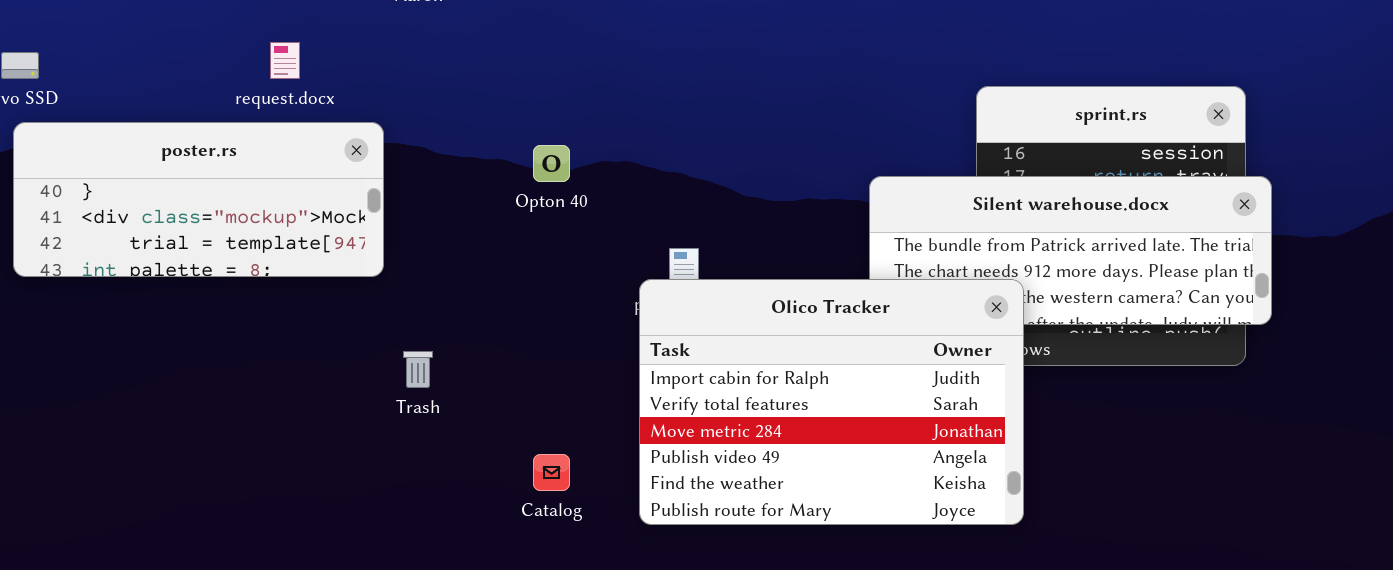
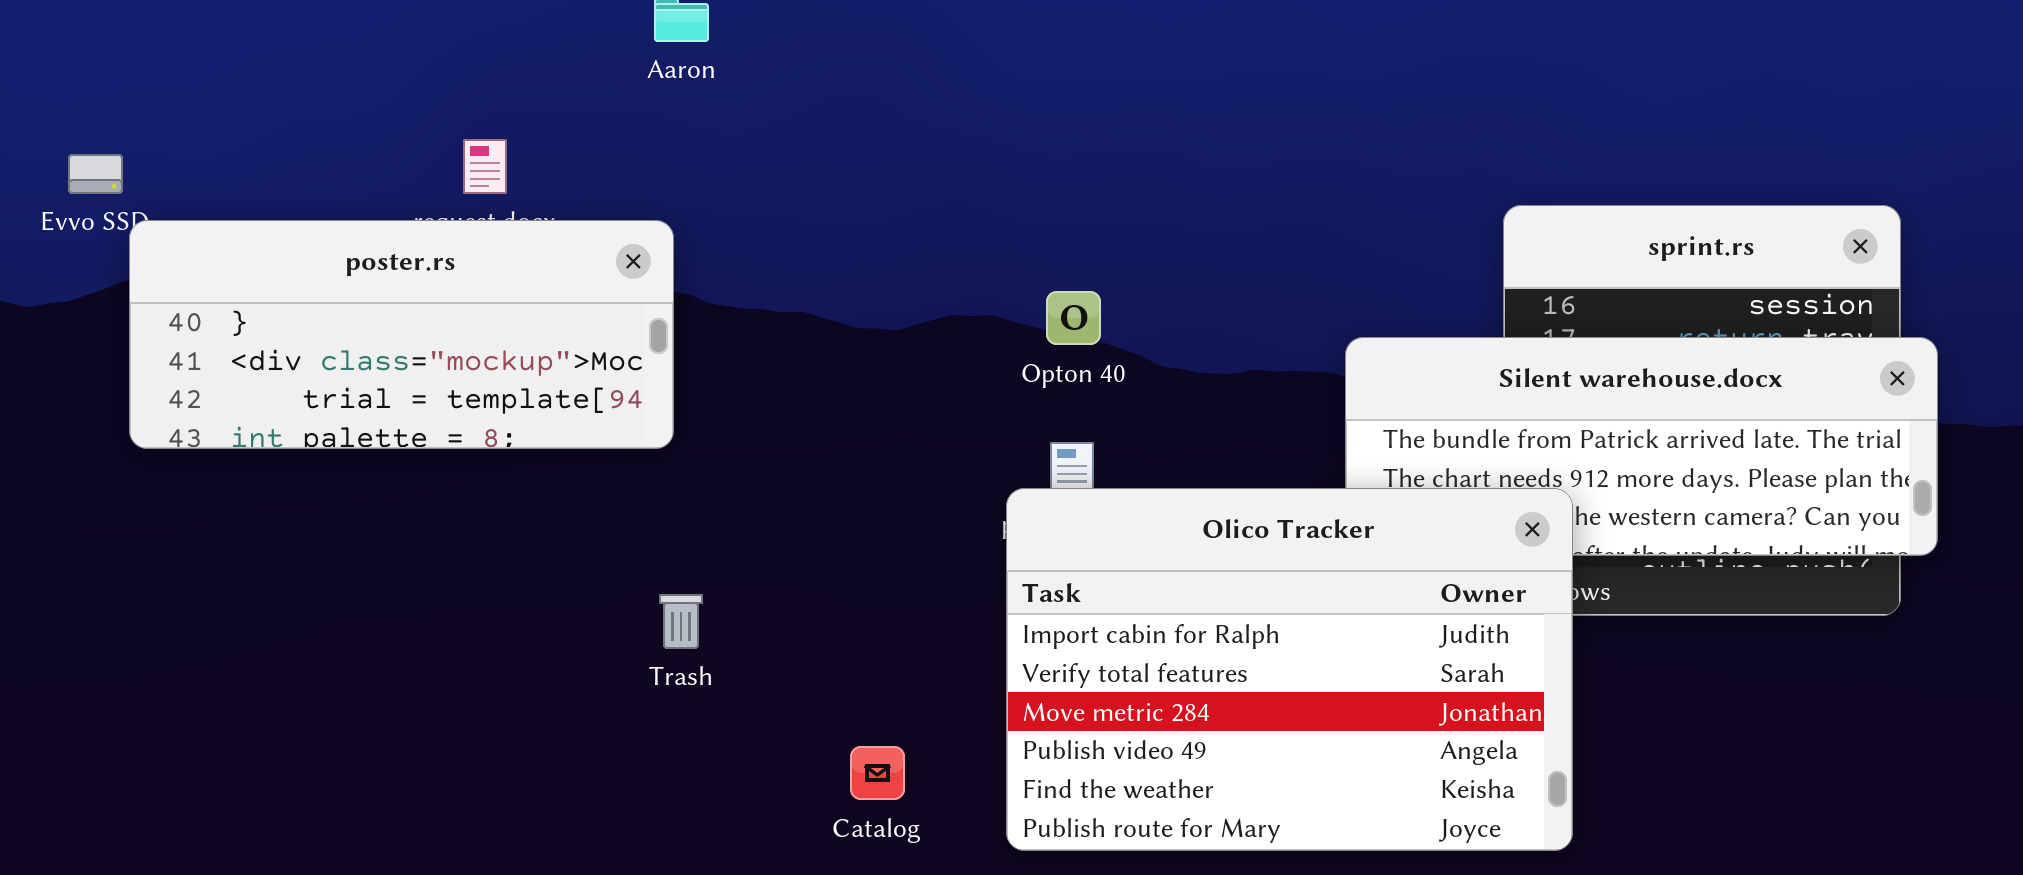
poster.rs: [13,122,384,277] -> [129,220,674,449], moved
Opton 40: [533,145,570,182] -> [1046,291,1101,345], moved

